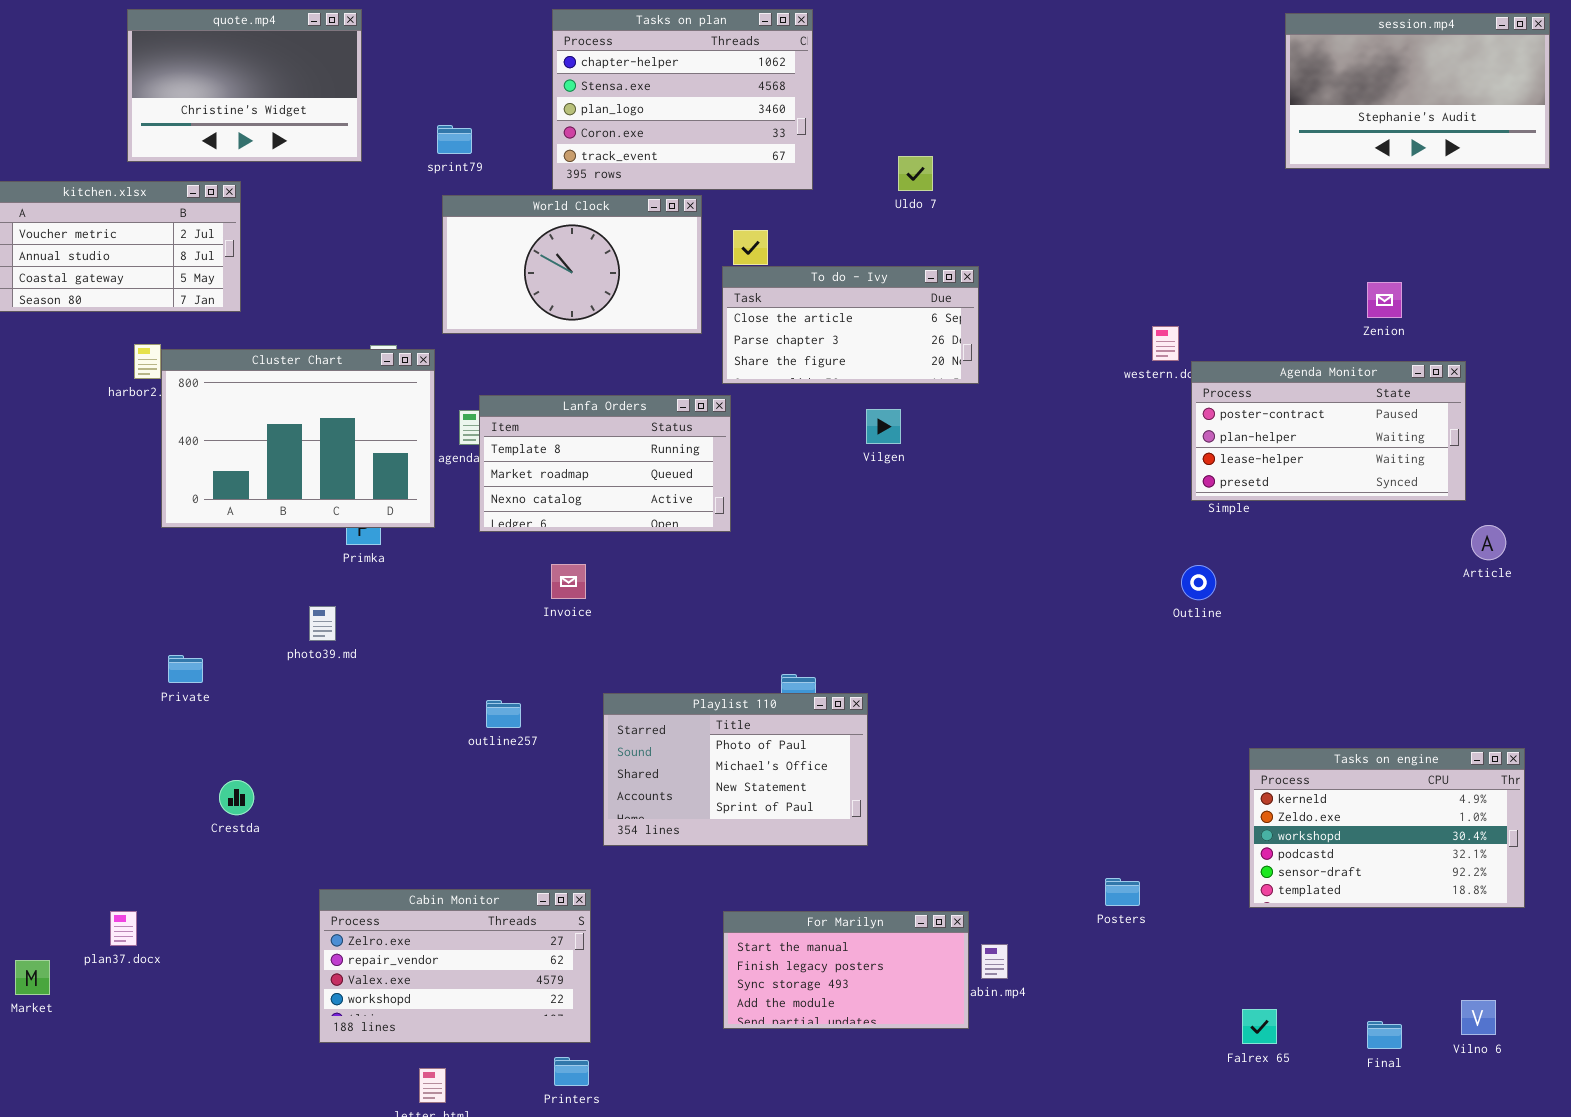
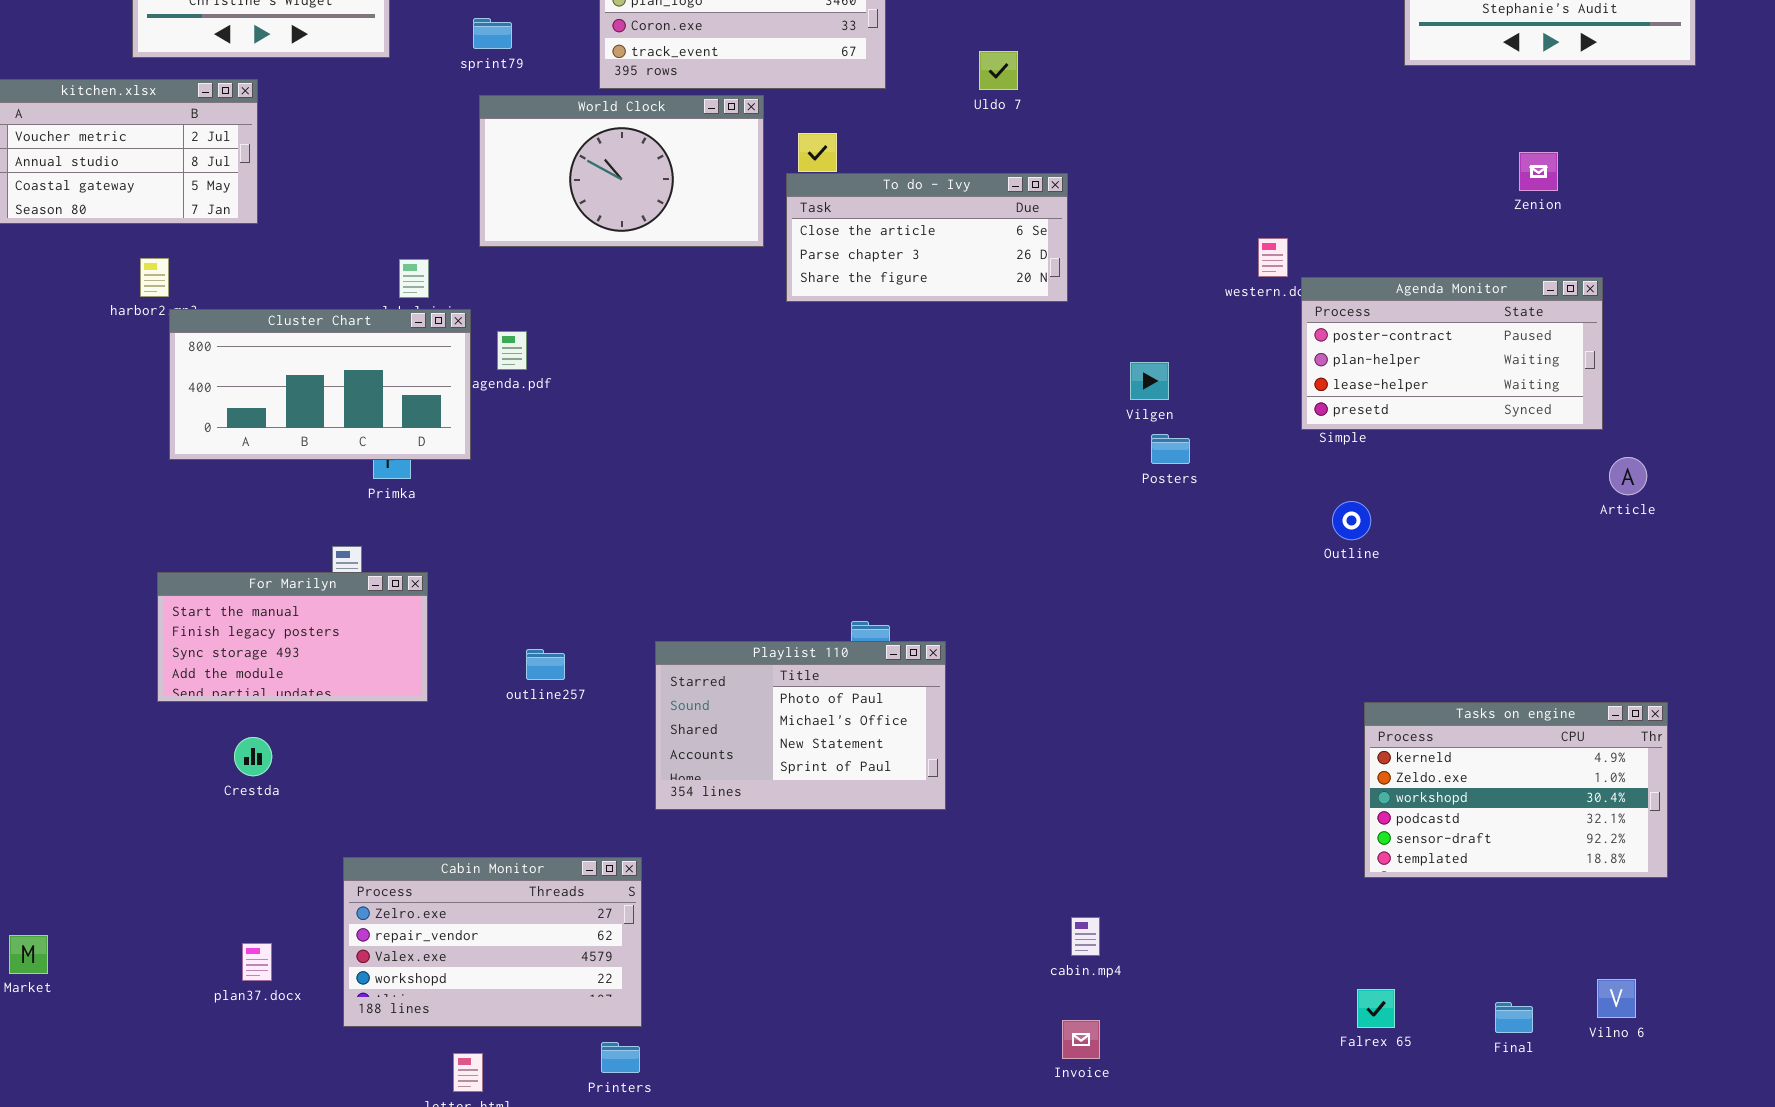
Zenion: [1367,282,1402,318] -> [1519,152,1558,191], moved
Cluster Chart: [161,349,435,528] -> [169,309,471,460], resized
Lanfa Orders: [479,395,731,532] -> none, closed
Vilgen: [866,409,901,444] -> [1130,362,1169,400], moved
Invoice: [551,564,586,599] -> [1062,1020,1100,1059], moved
Outline: [1181,565,1216,600] -> [1332,501,1371,540], moved
Posters: [1105,878,1140,906] -> [1151,434,1190,464], moved
plan37.docx: [110,911,137,946] -> [242,943,272,981], moved
For Marilyn: [723,911,969,1029] -> [157,572,428,702], moved

